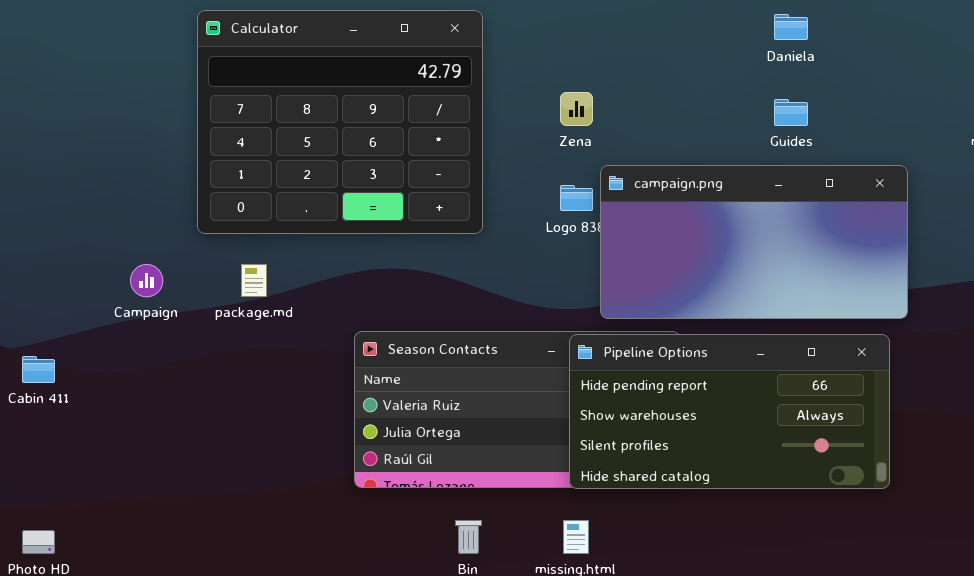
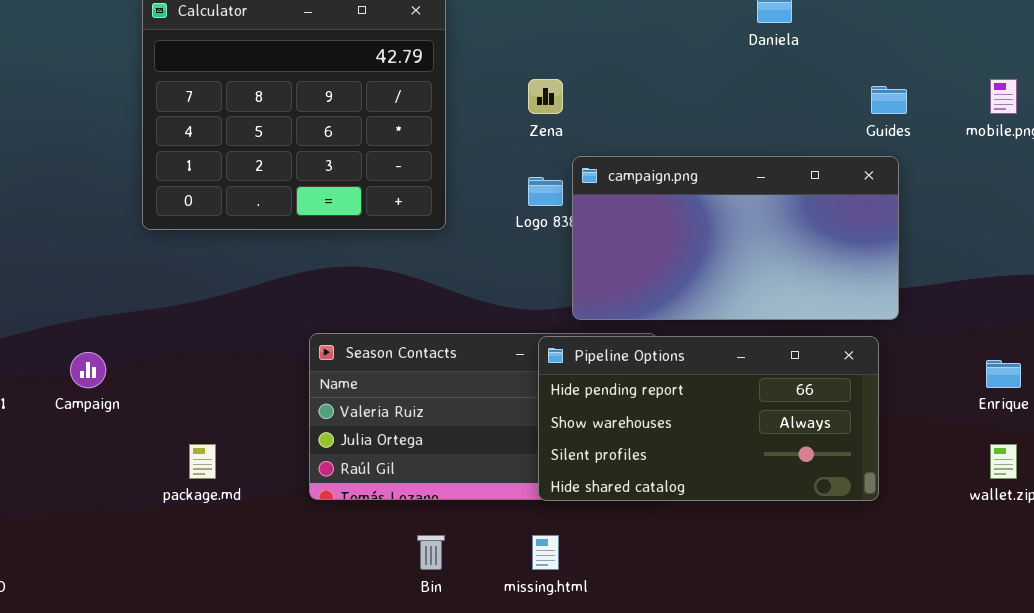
Guides: [774,99,808,126] -> [871,86,907,114], moved
Campaign: [130,264,163,297] -> [70,352,106,388], moved
package.md: [241,264,267,297] -> [189,444,216,479], moved

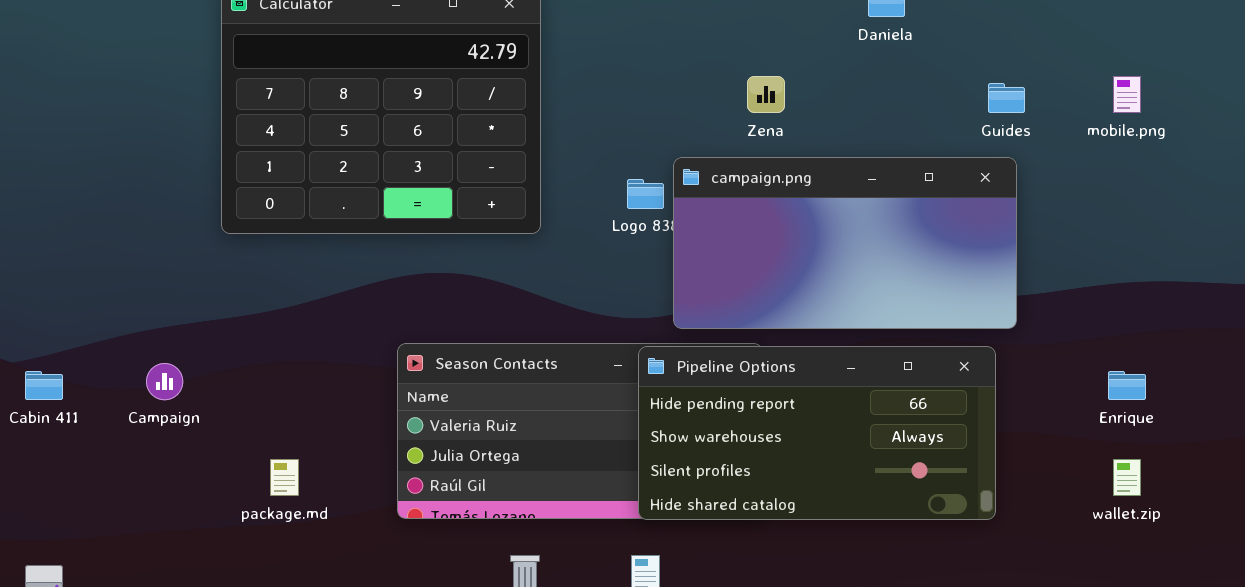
Zena: [528,79,563,114] -> [747,76,785,113], moved

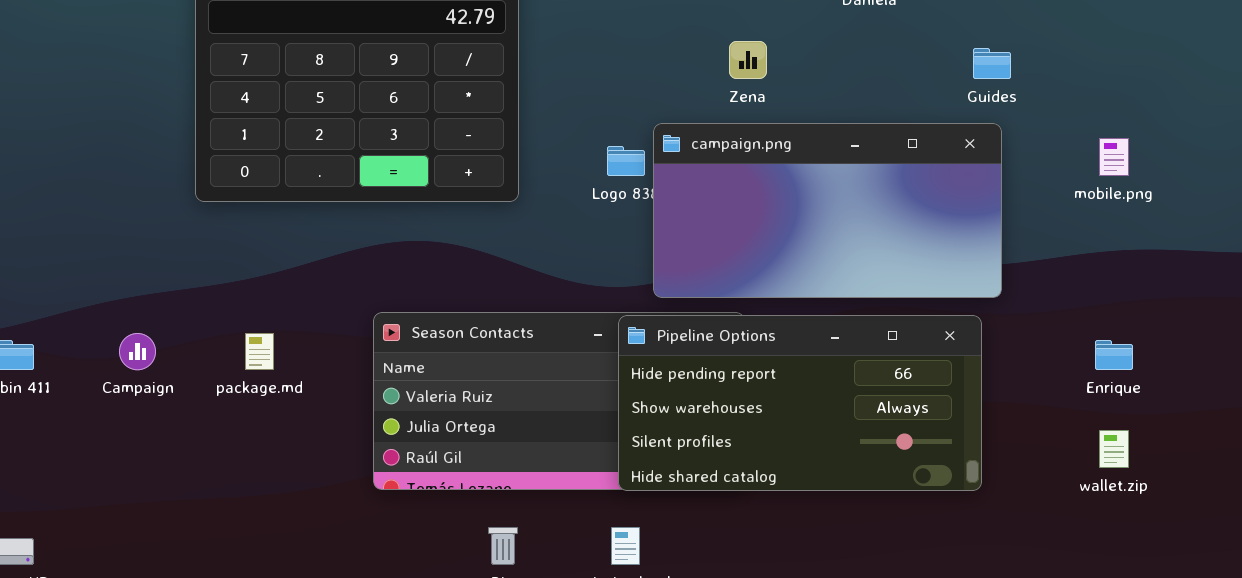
mobile.png: [1113,76,1141,113] -> [1099,138,1129,176], moved
package.md: [270,459,299,496] -> [245,333,274,370], moved

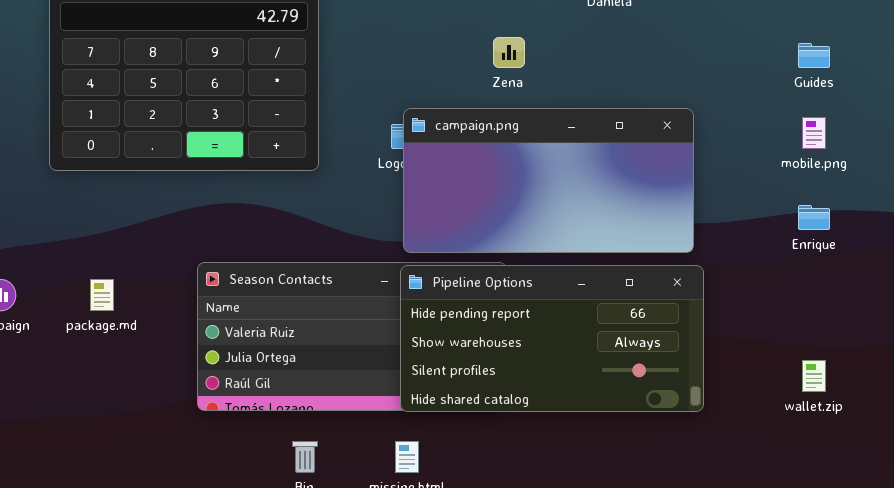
Guides: [973,48,1011,79] -> [798,43,830,68], moved
campaign.png: [653,123,1002,298] -> [403,108,694,253], moved
Enrique: [1095,340,1133,370] -> [798,205,830,230], moved

